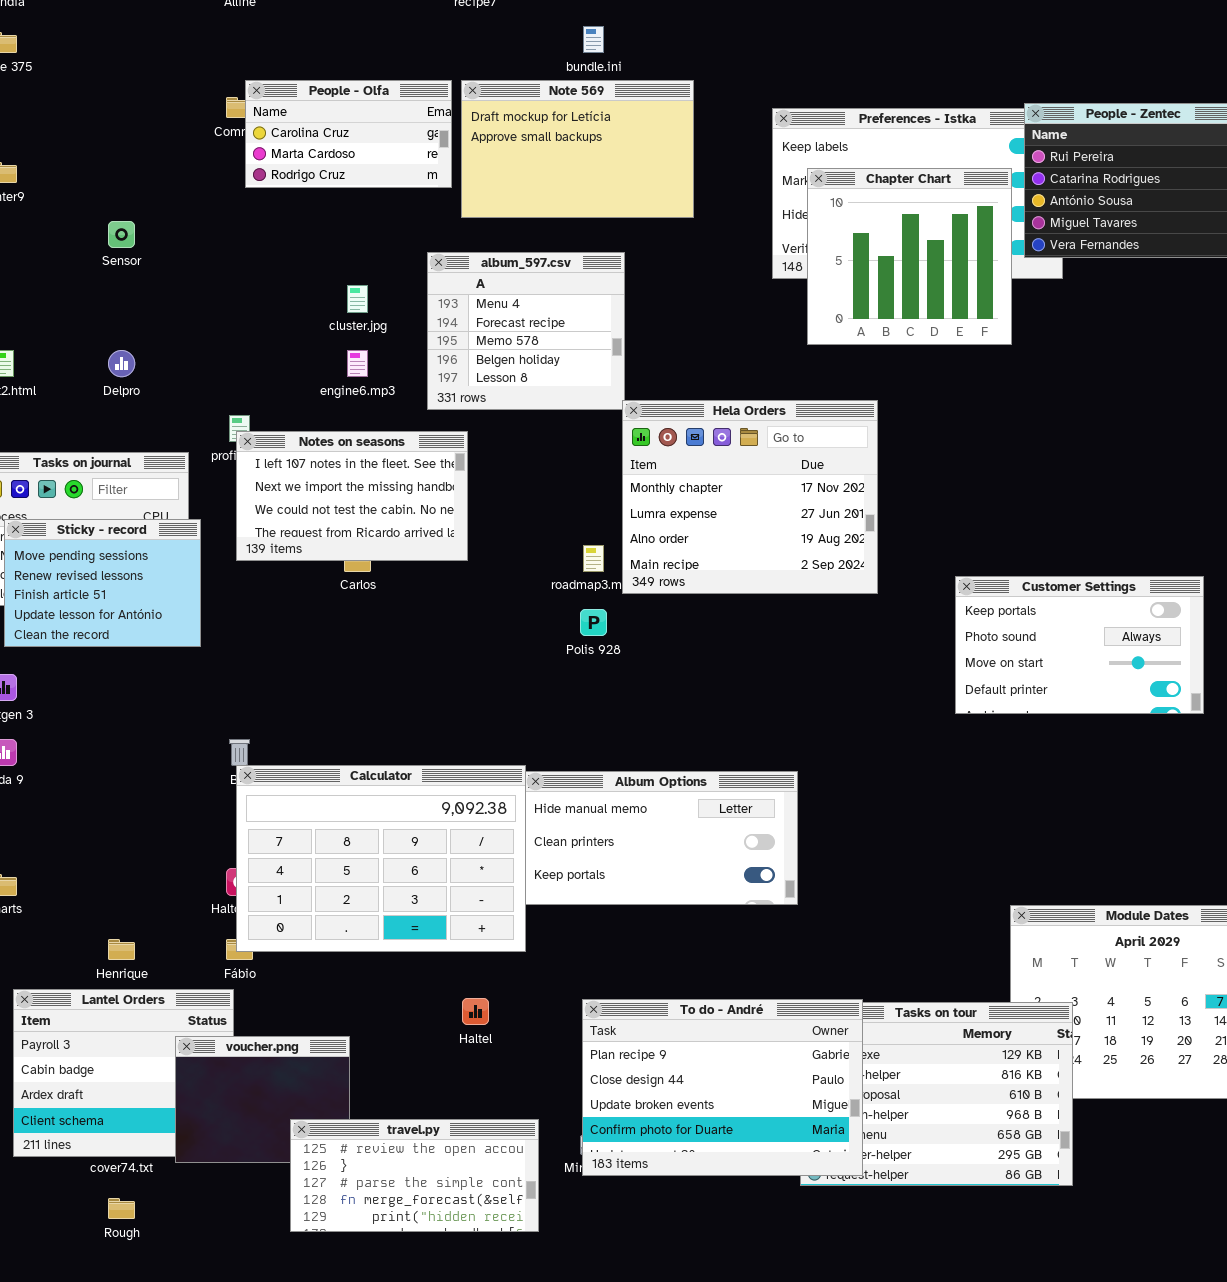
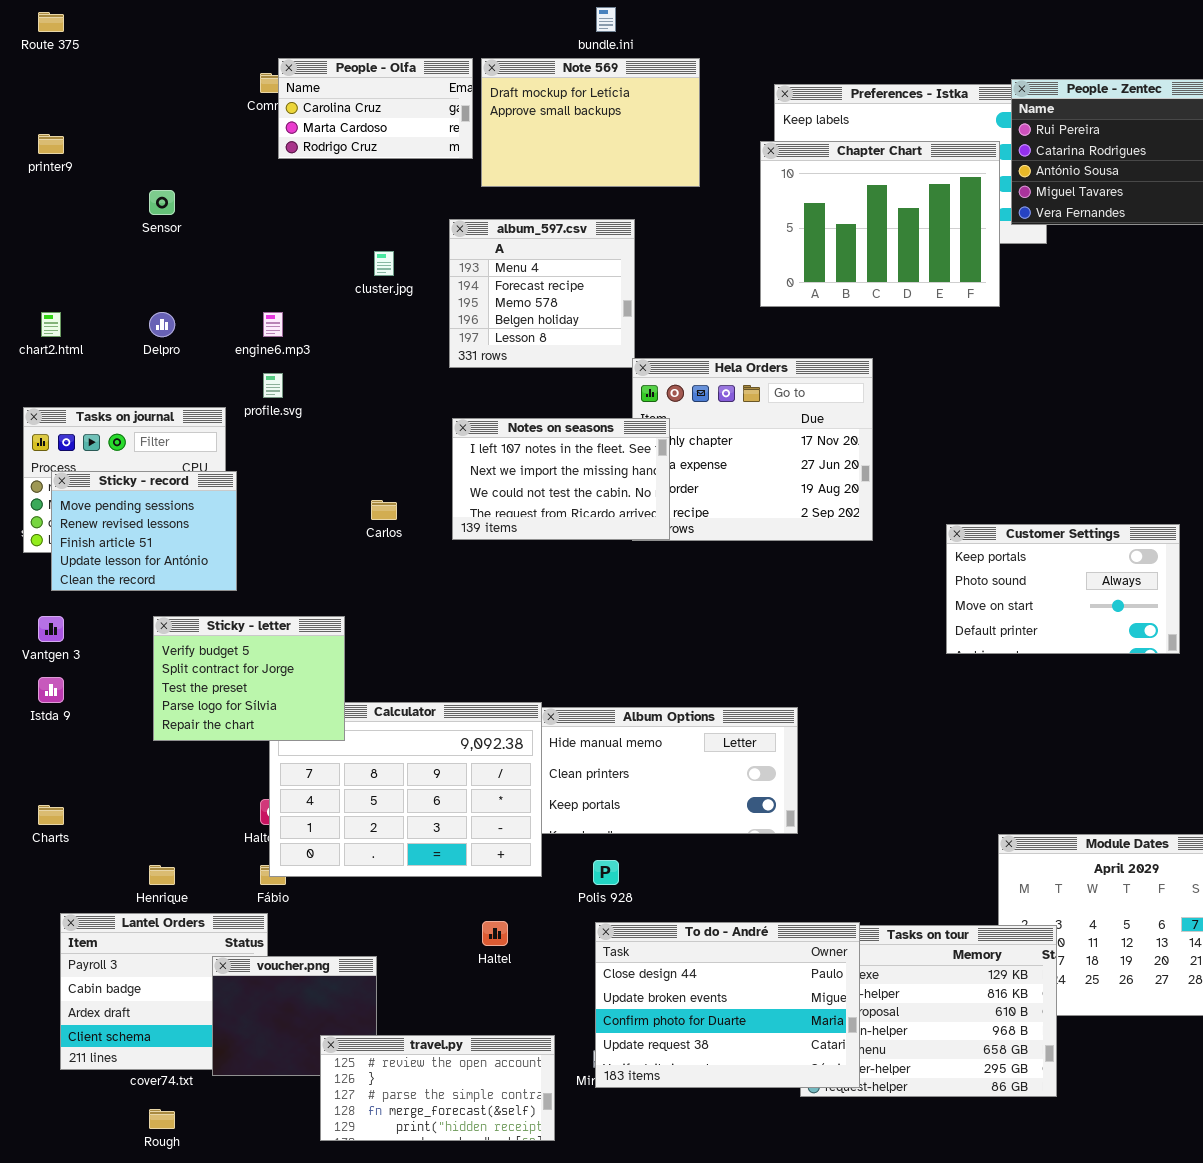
Chapter Chart: [807,168,1012,345] -> [760,141,1000,307], resized
engine6.mp3: [347,350,368,377] -> [263,312,283,337], moved
Notes on seasons: [236,431,468,561] -> [452,418,670,540], moved
Polis 928: [580,609,607,636] -> [593,860,619,885], moved
Sticky - letter: none -> [153,616,345,741], opened
To do - André: [582,999,863,1176] -> [595,922,860,1088], scrolled down 1 row

